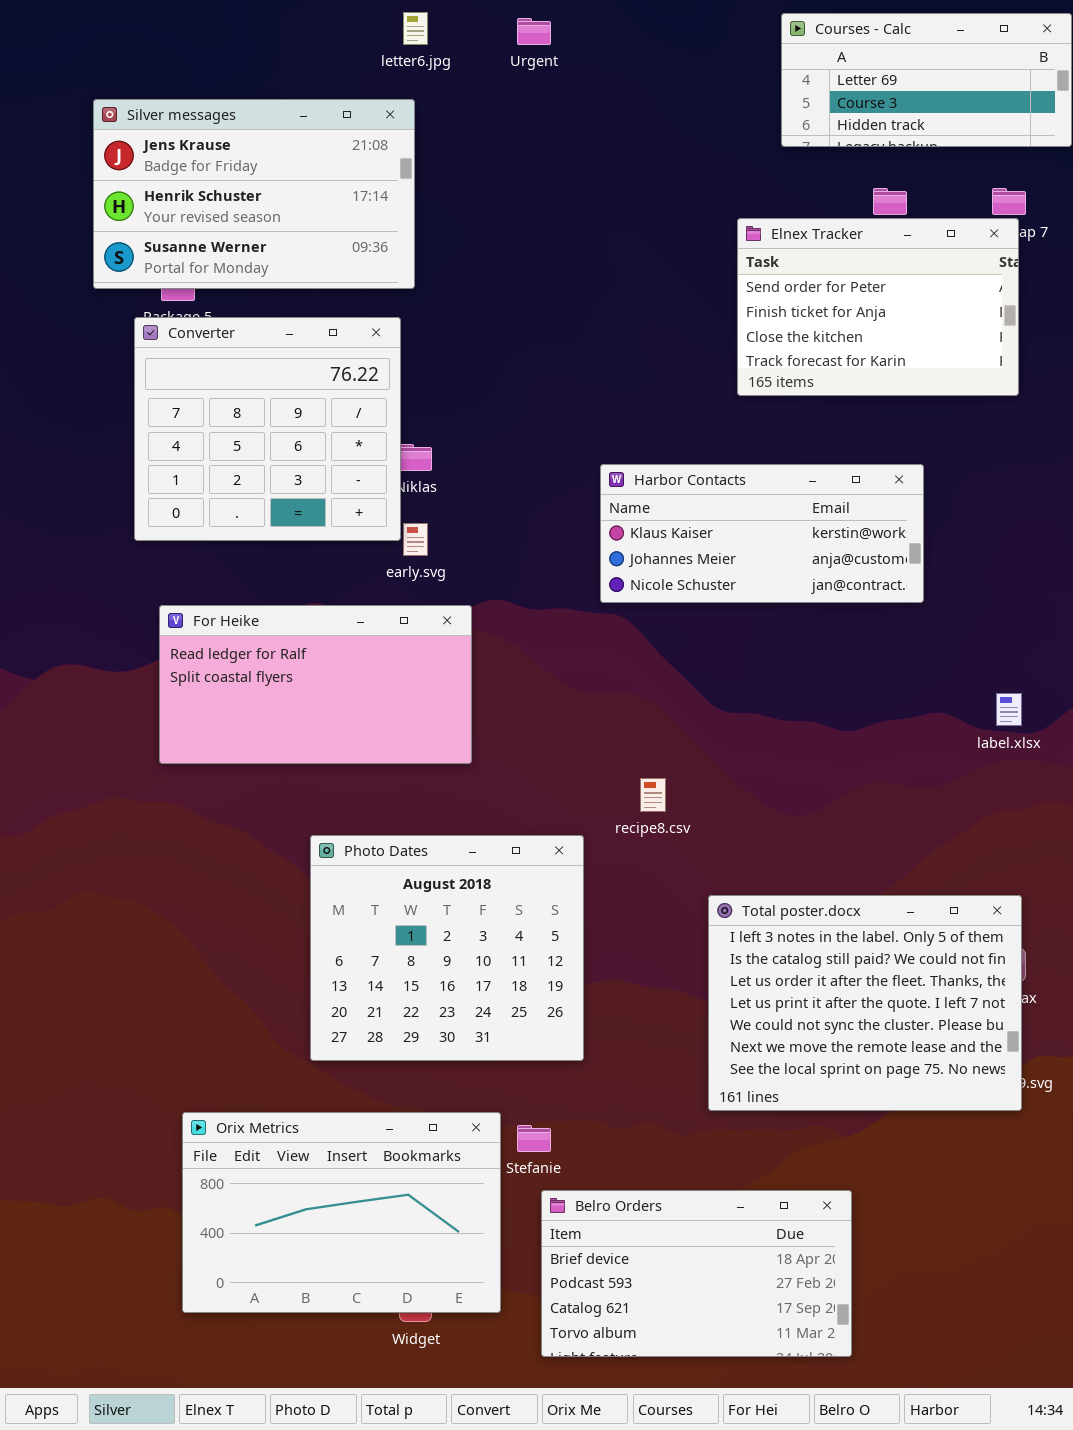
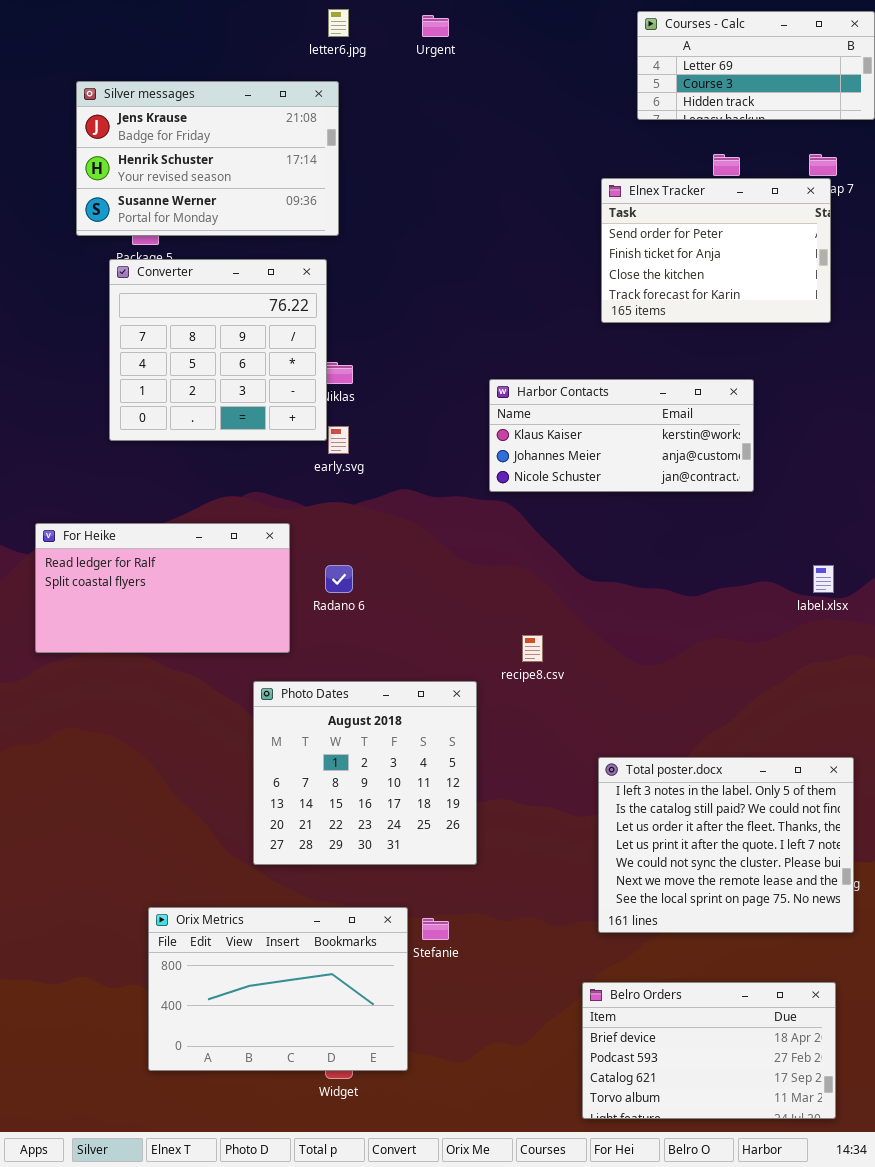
For Heike: [159,605,472,764] -> [35,523,290,653], moved
Total poster.docx: [708,895,1022,1111] -> [598,757,854,933], moved
Belro Orders: [541,1190,852,1357] -> [582,982,836,1119], moved

